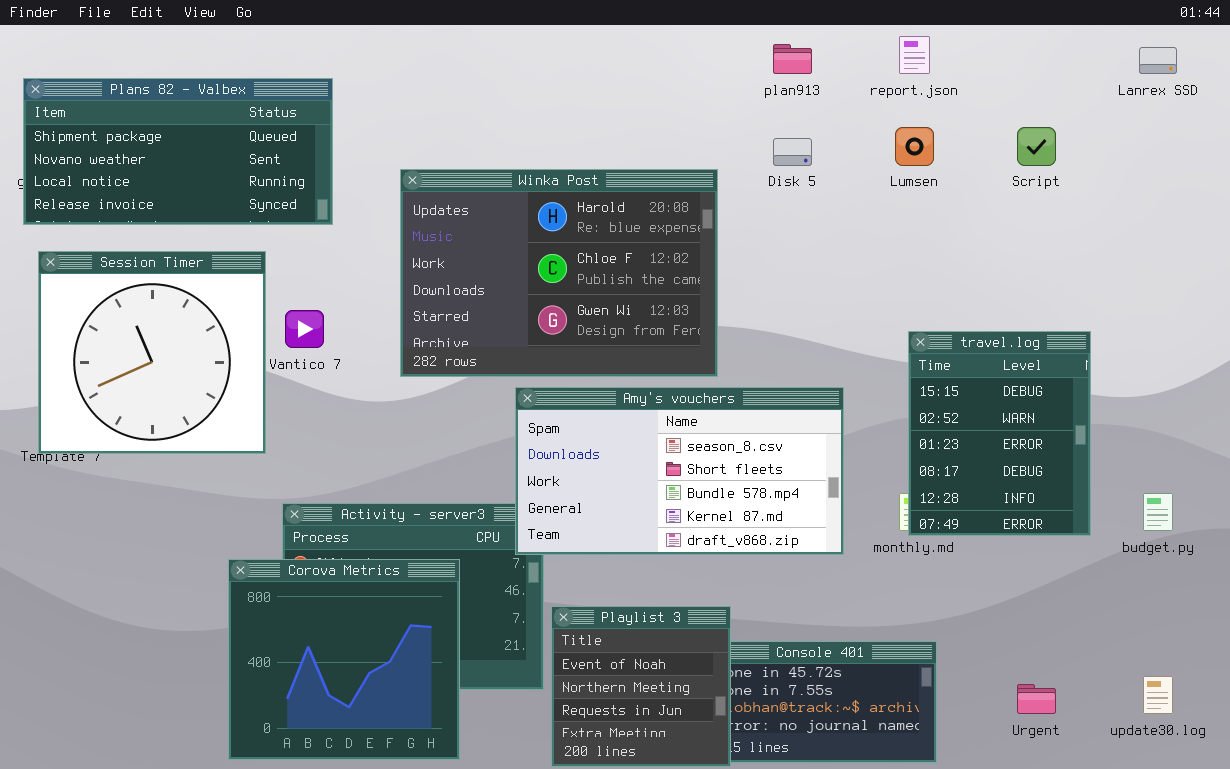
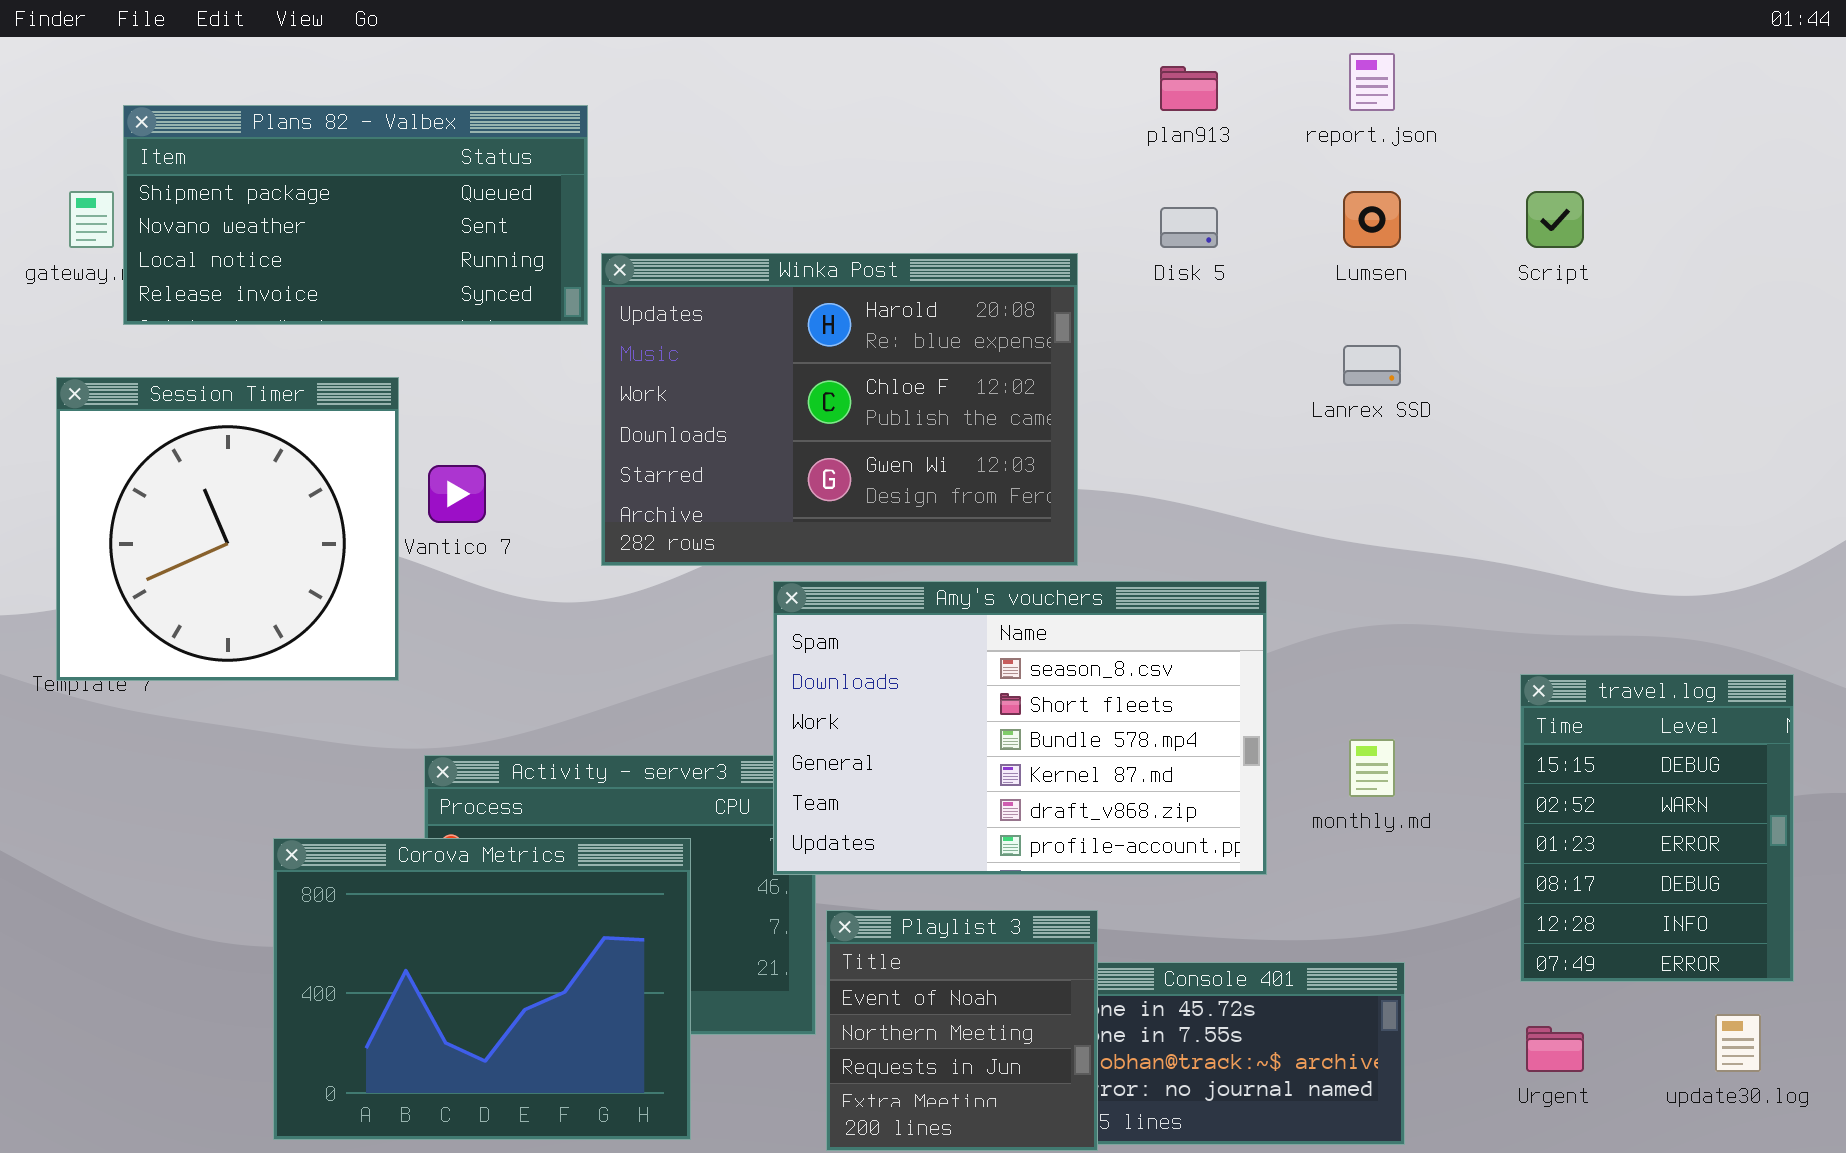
Lanrex SSD: [1139,47,1177,74] -> [1343,345,1401,386], moved
Plans 82 - Valbex: [23,78,333,225] -> [123,105,588,325], moved
travel.log: [908,331,1091,536] -> [1520,674,1794,982], moved
Amy's vouchers: [515,387,844,555] -> [773,581,1267,875], resized
Corova Metrics: [228,559,460,760] -> [273,838,691,1140], resized

